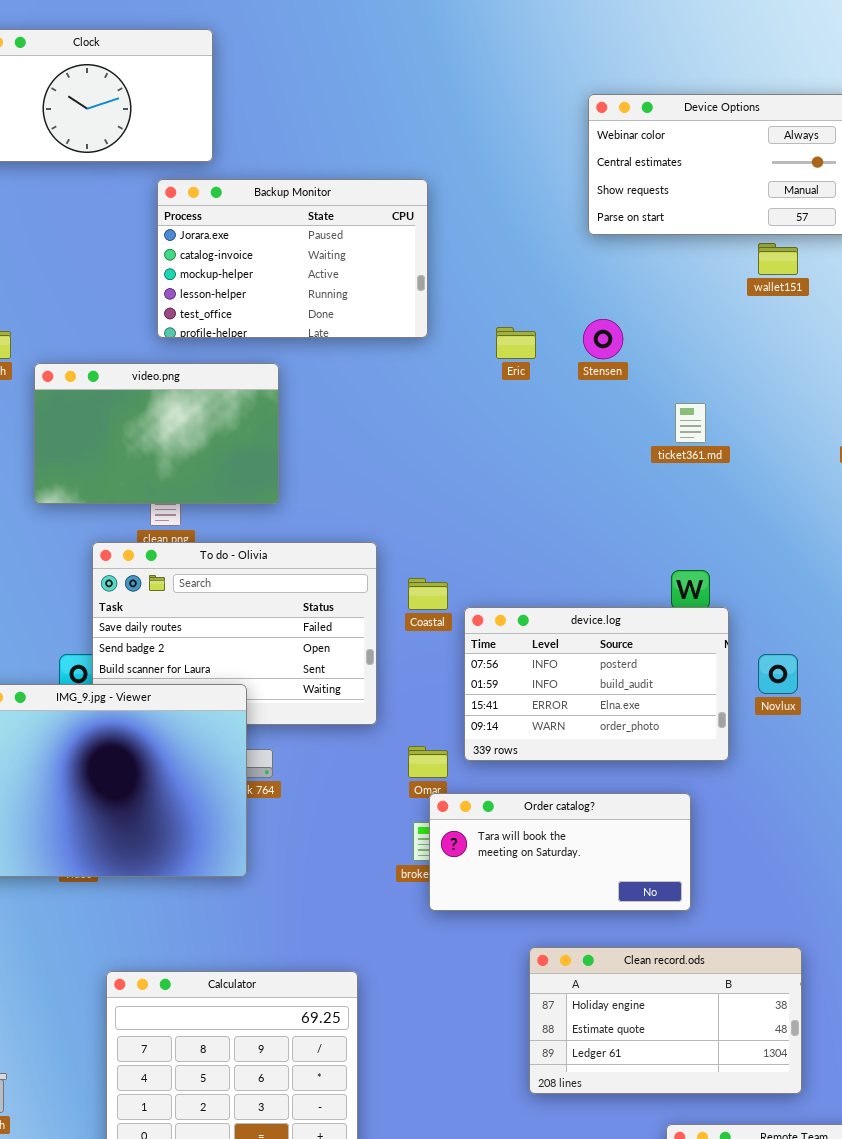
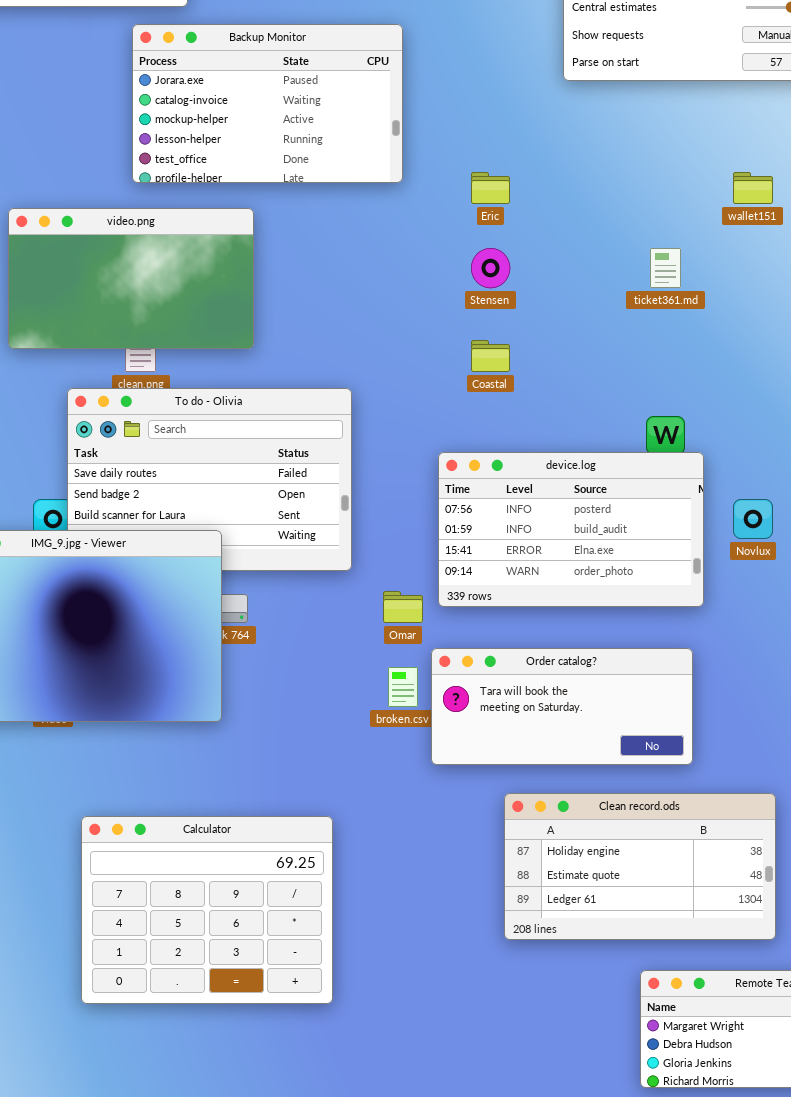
wallet151: [758,243,798,275] -> [733,172,773,204], moved
Stensen: [583,319,623,359] -> [471,248,510,288], moved
Coastal: [408,578,448,610] -> [471,340,510,372], moved
Order catalog?: [429,793,691,911] -> [431,648,693,765], moved

